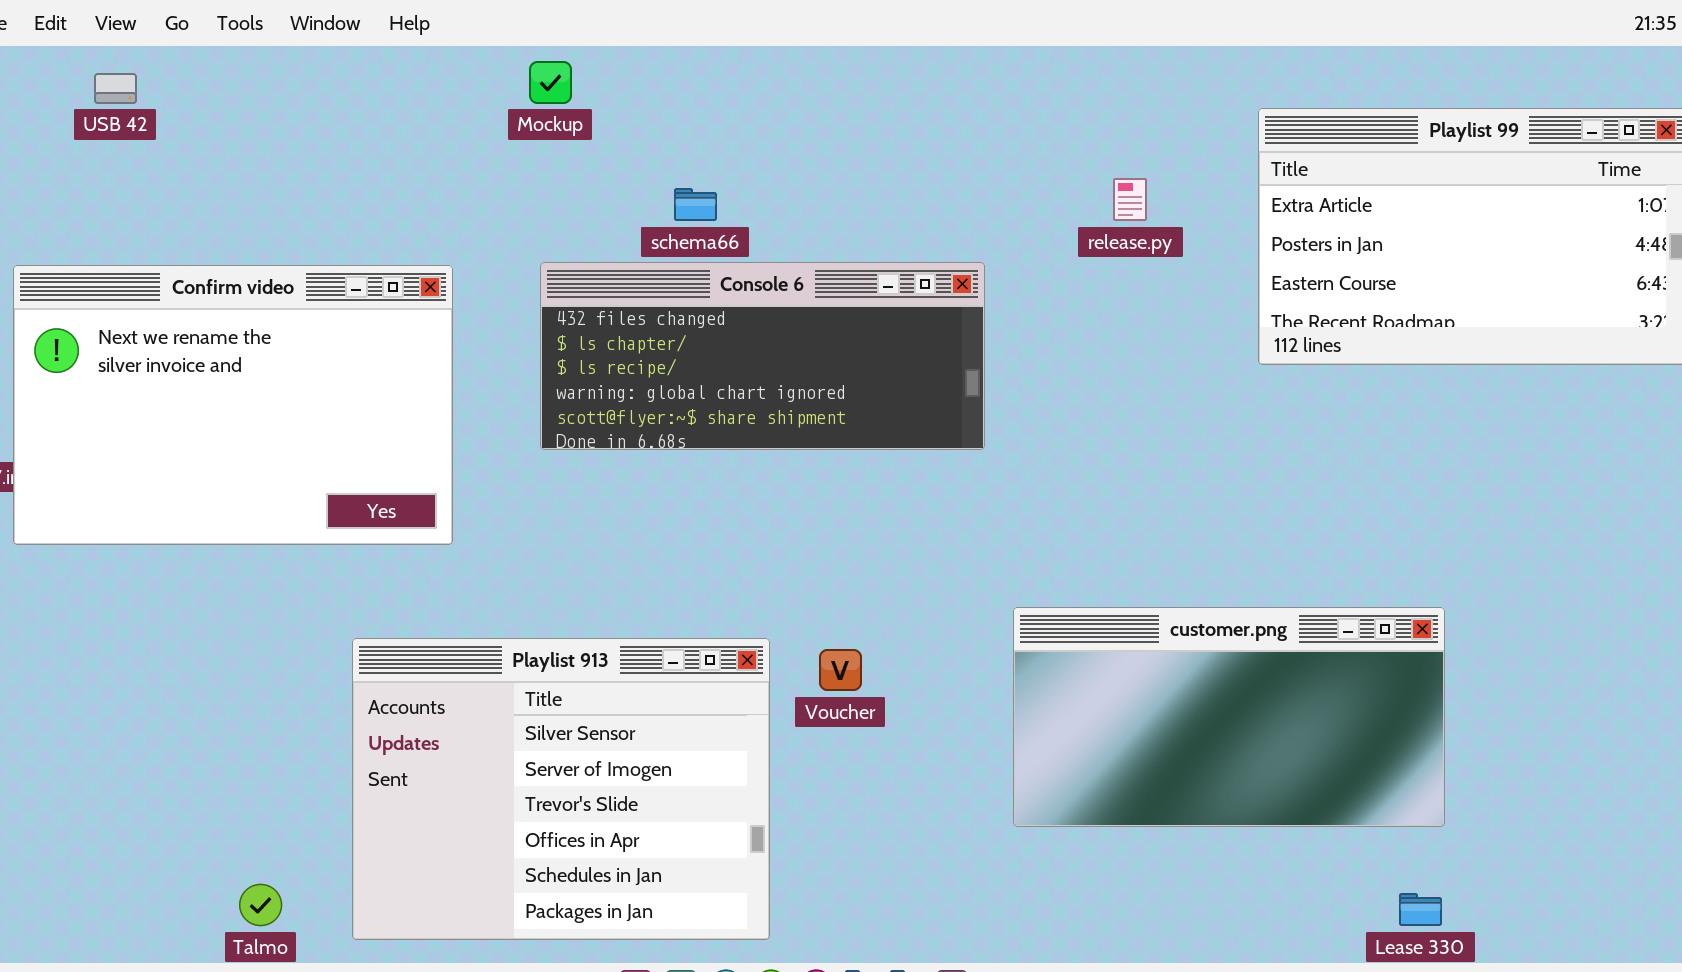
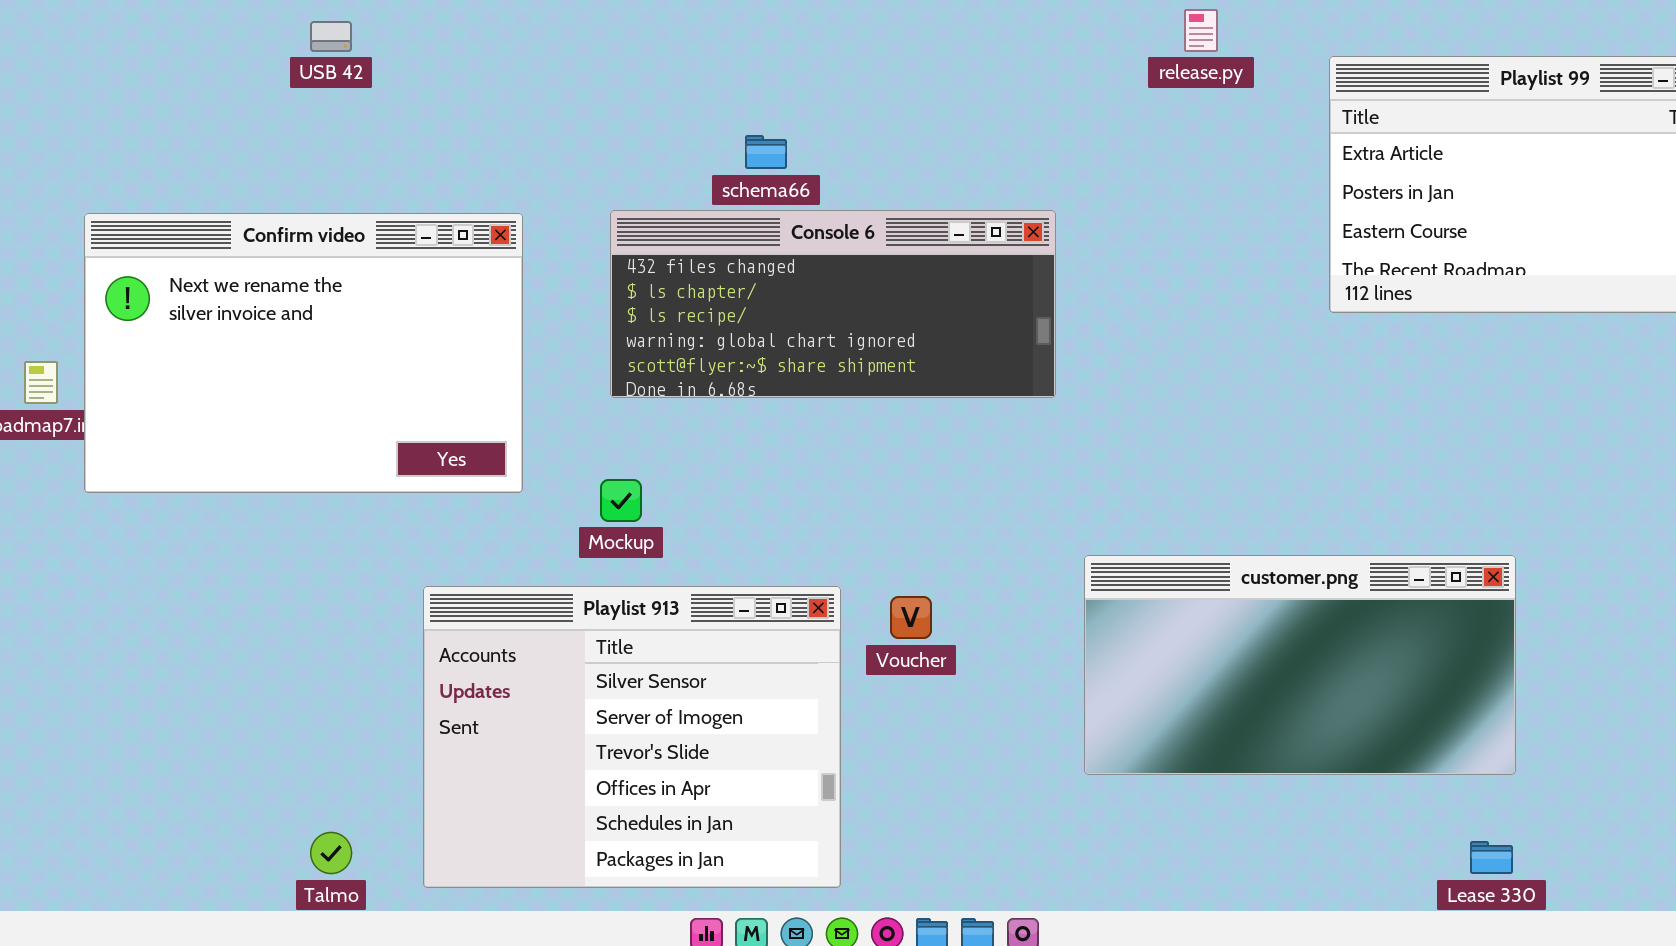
Mockup: [529,61,572,104] -> [600,479,642,522], moved
USB 42: [94,73,137,104] -> [310,21,352,52], moved
release.py: [1113,178,1147,221] -> [1184,9,1218,52], moved

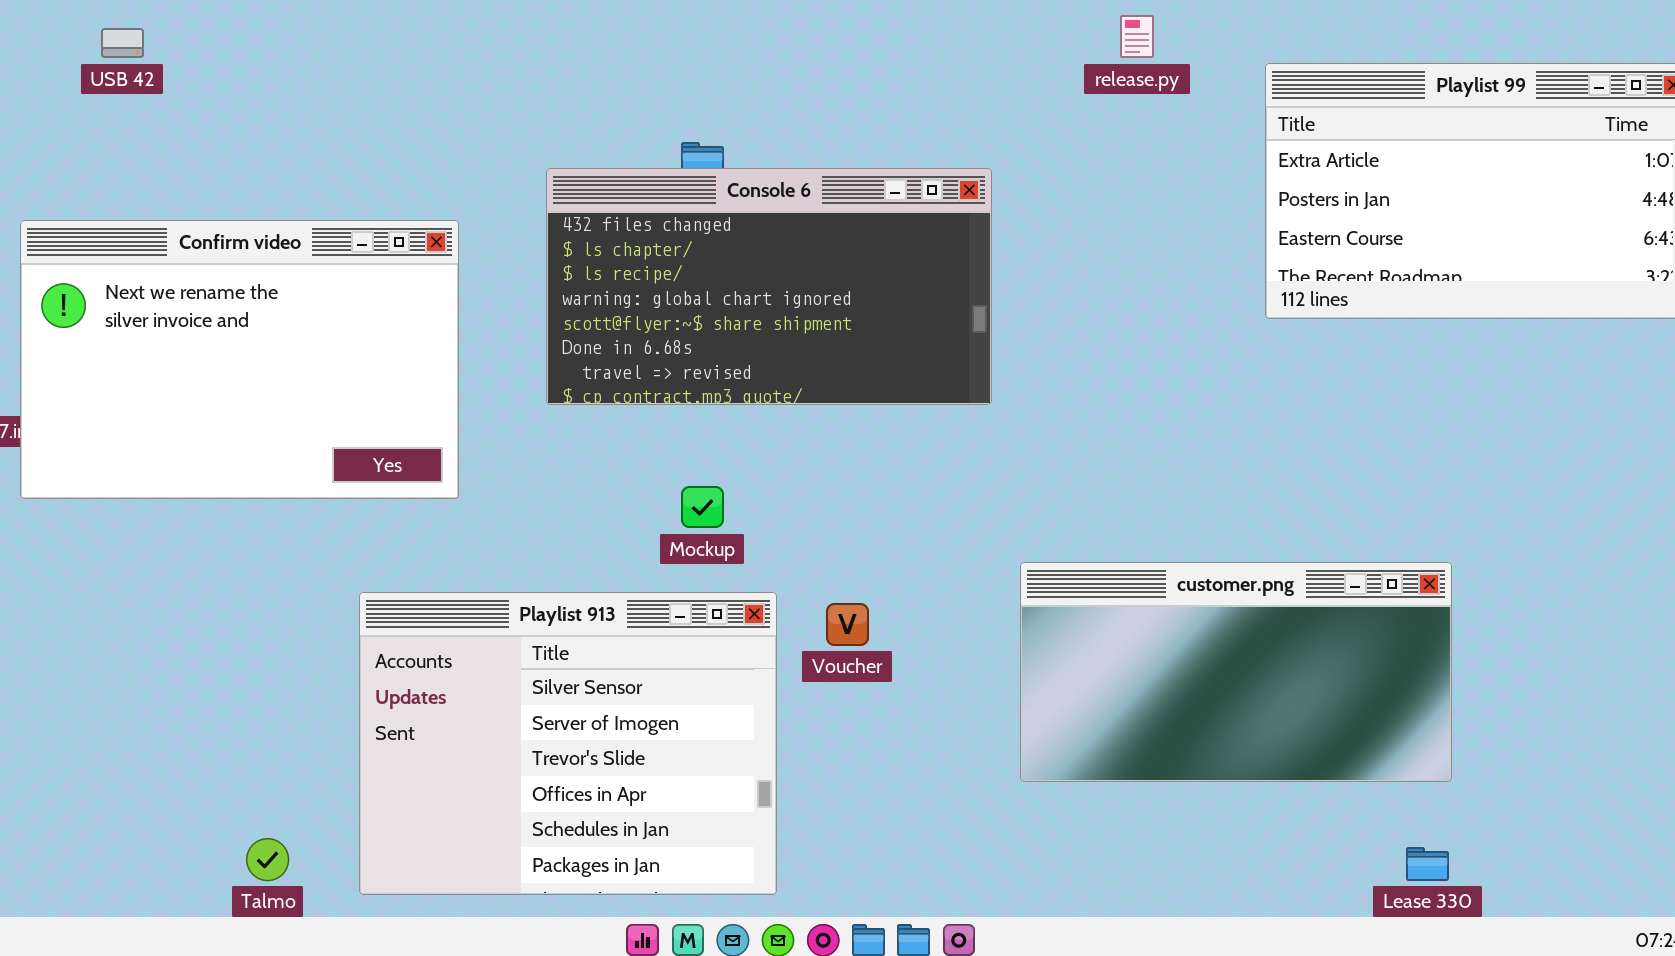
USB 42: [310,21,352,52] -> [101,28,144,58], moved
Console 6: [610,210,1056,398] -> [546,168,992,405], resized
Mockup: [600,479,642,522] -> [681,486,724,528], moved

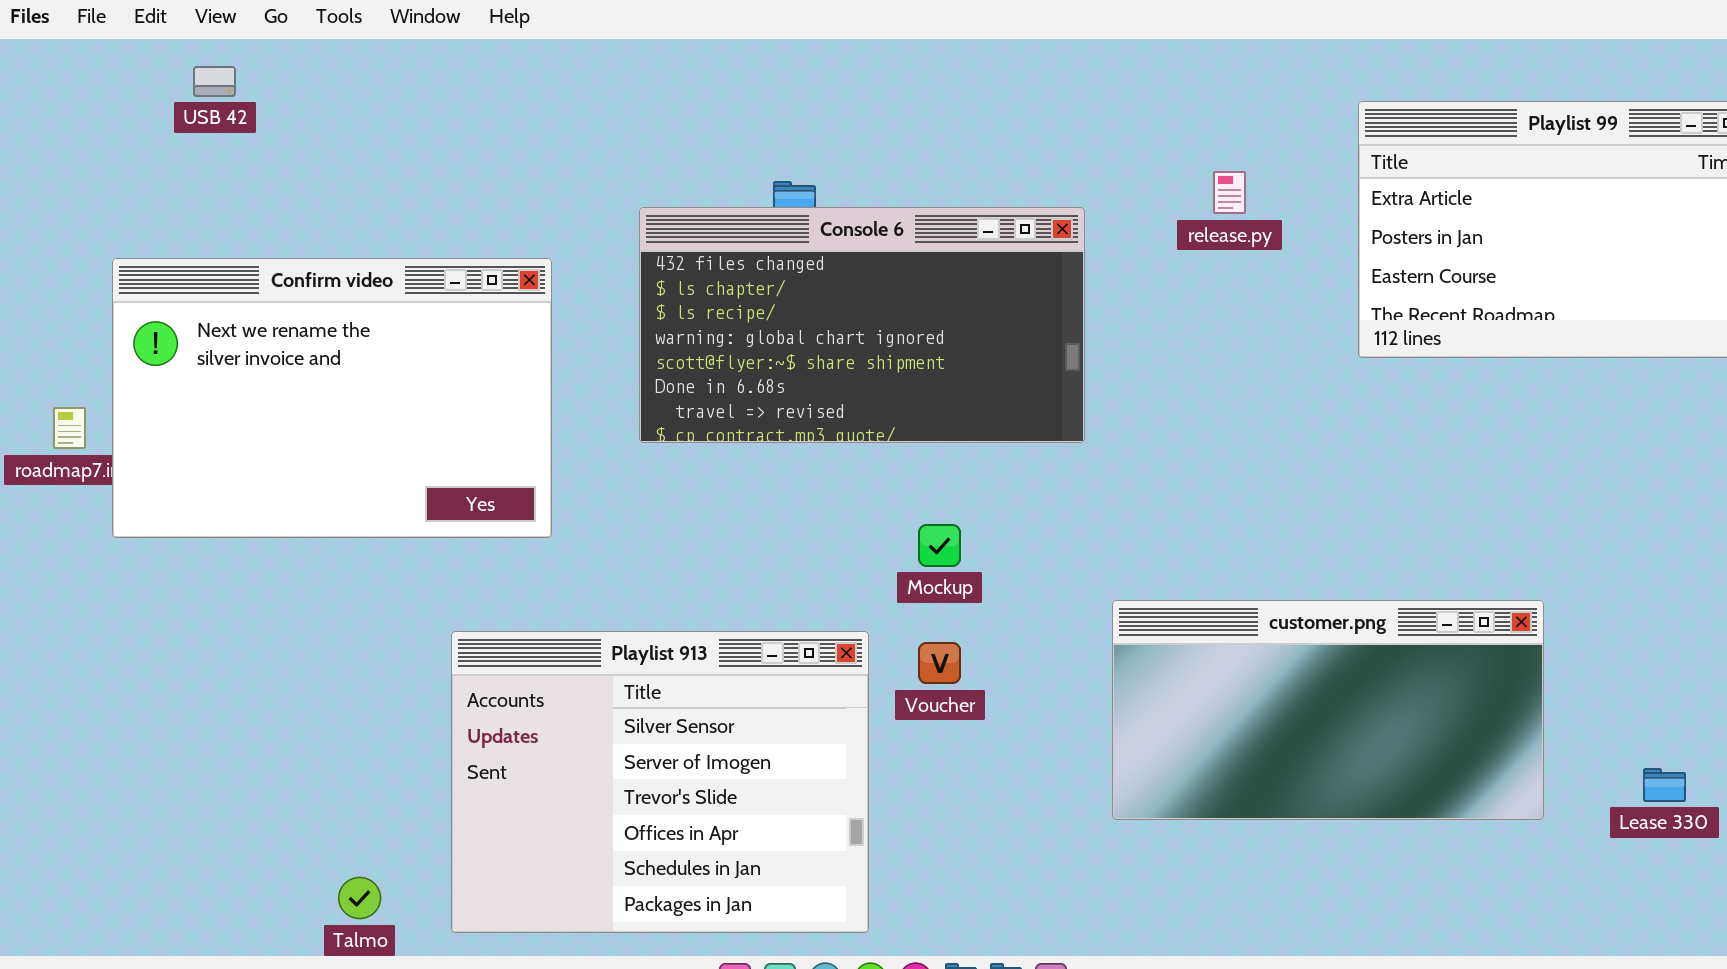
release.py: [1120,15,1154,58] -> [1213,171,1246,214], moved
Mockup: [681,486,724,528] -> [918,524,961,567], moved
Lease 330: [1406,847,1449,881] -> [1643,768,1686,802], moved

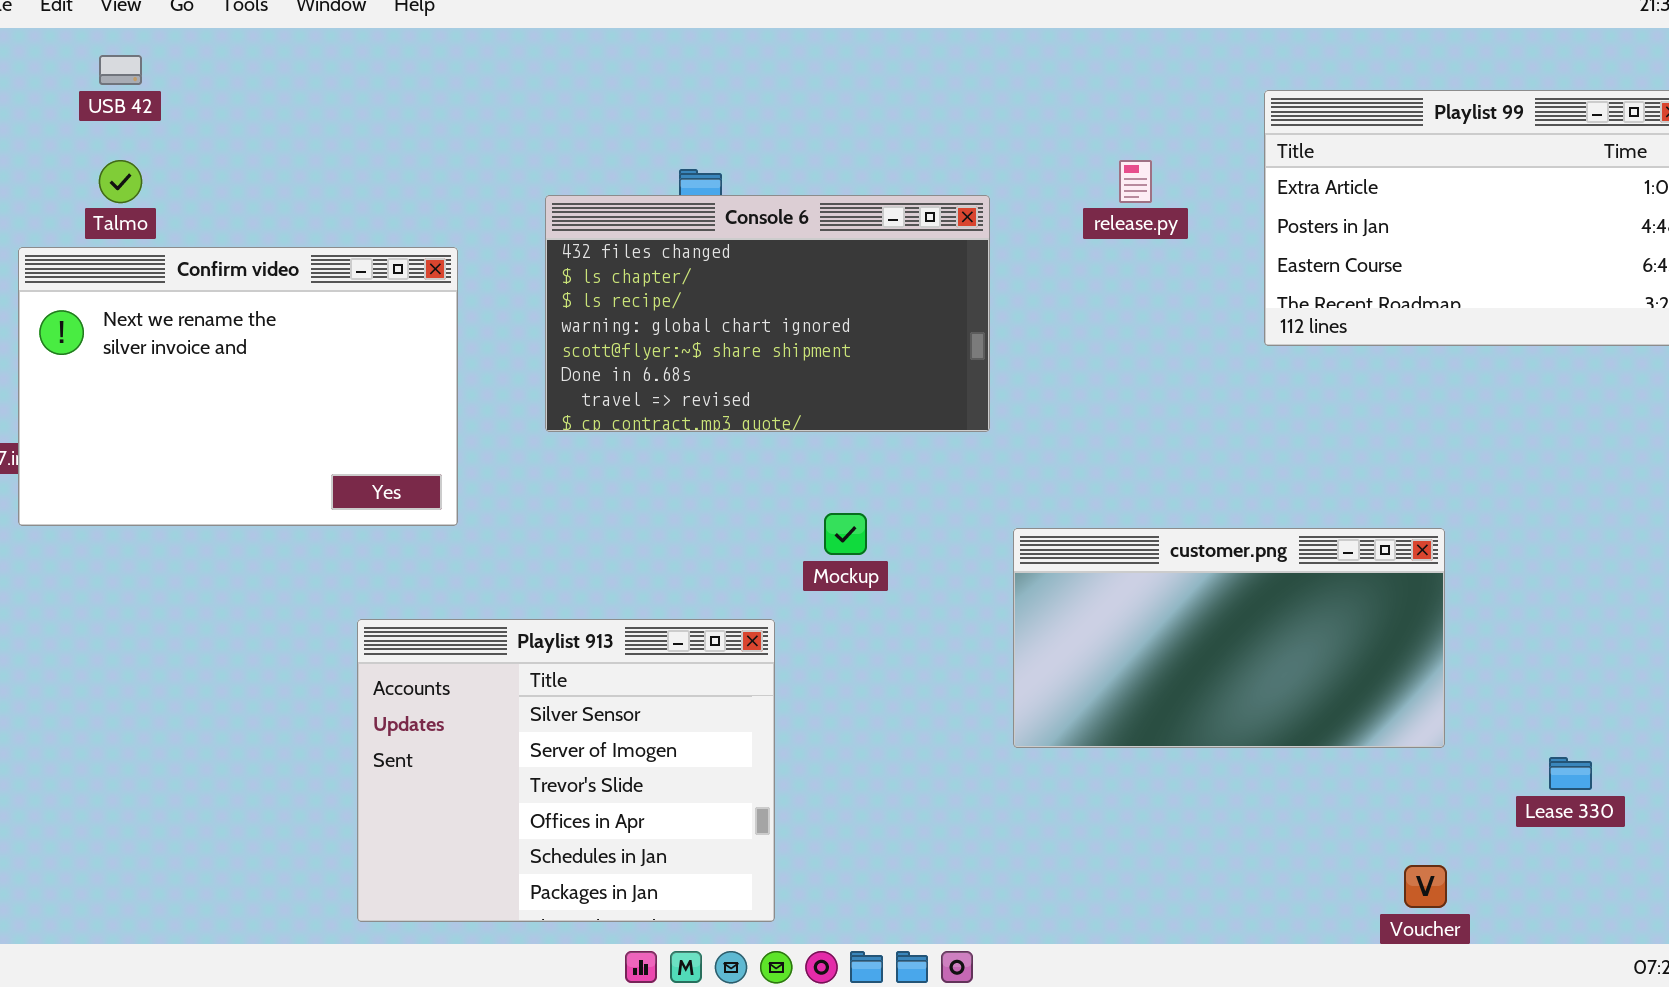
customer.png: [1112,600,1544,820] -> [1013,528,1445,748], moved
Voucher: [918,642,961,684] -> [1404,865,1447,908], moved
Talmo: [338,877,381,919] -> [99,160,142,203], moved

